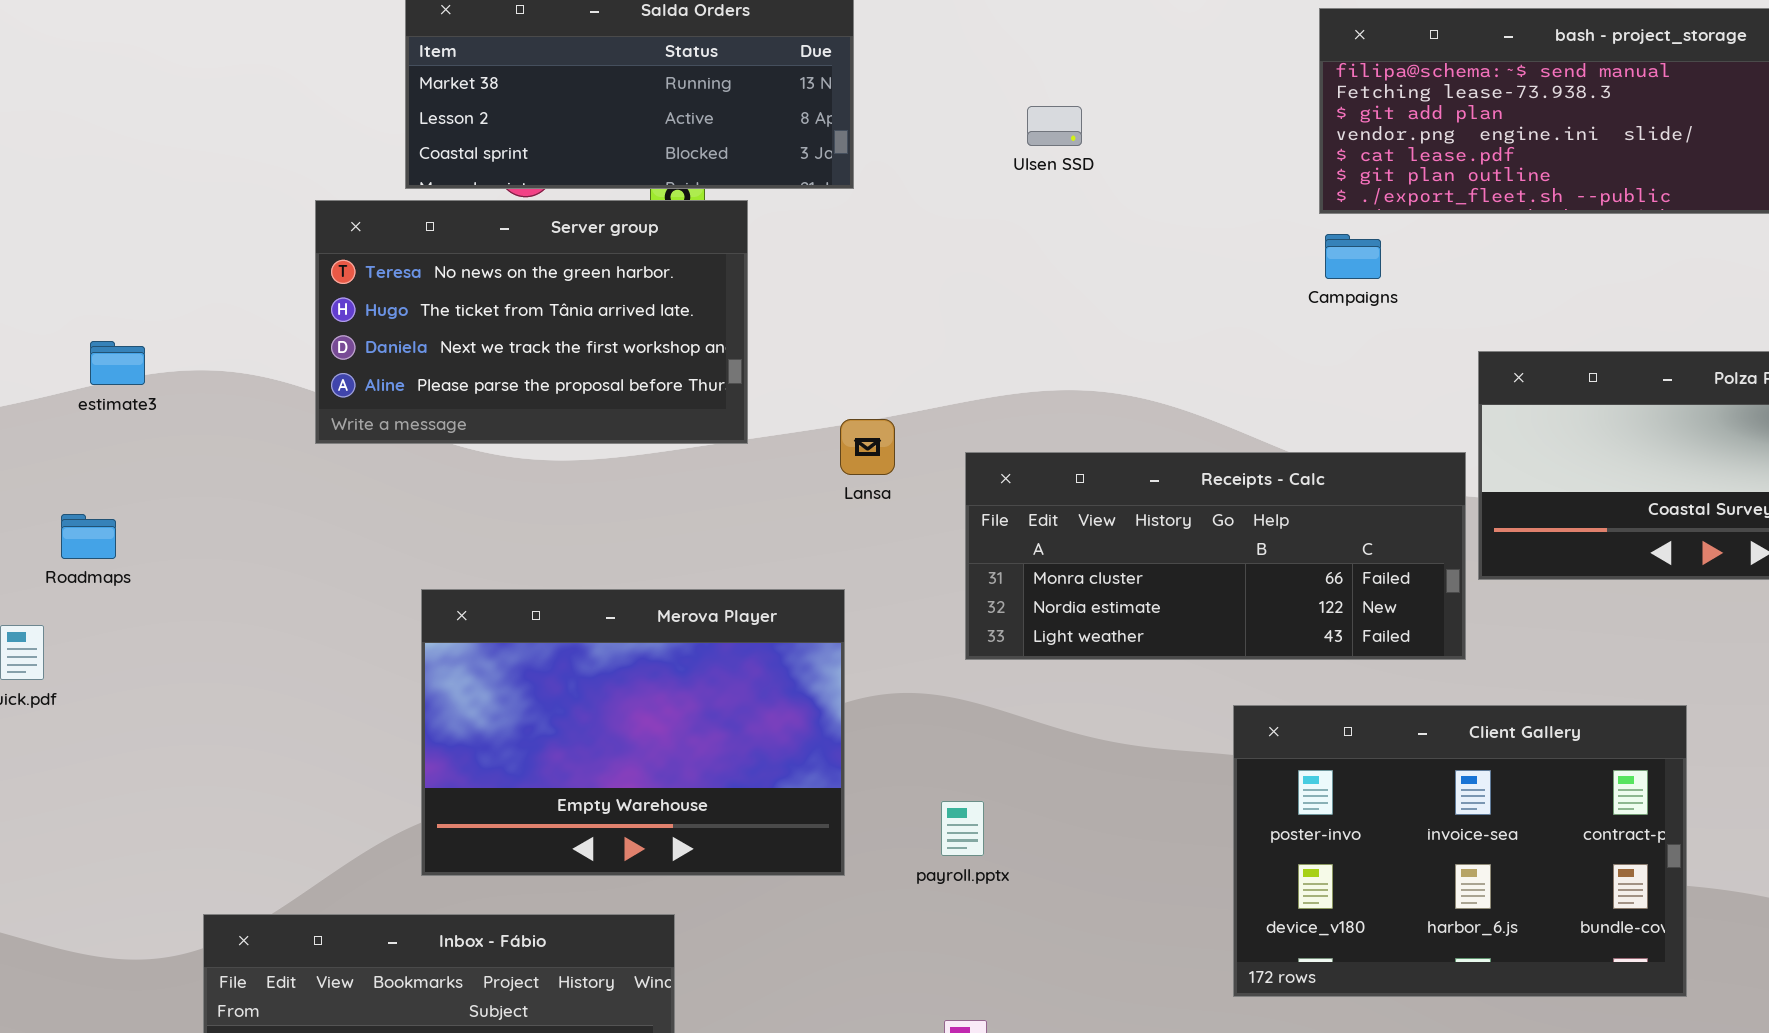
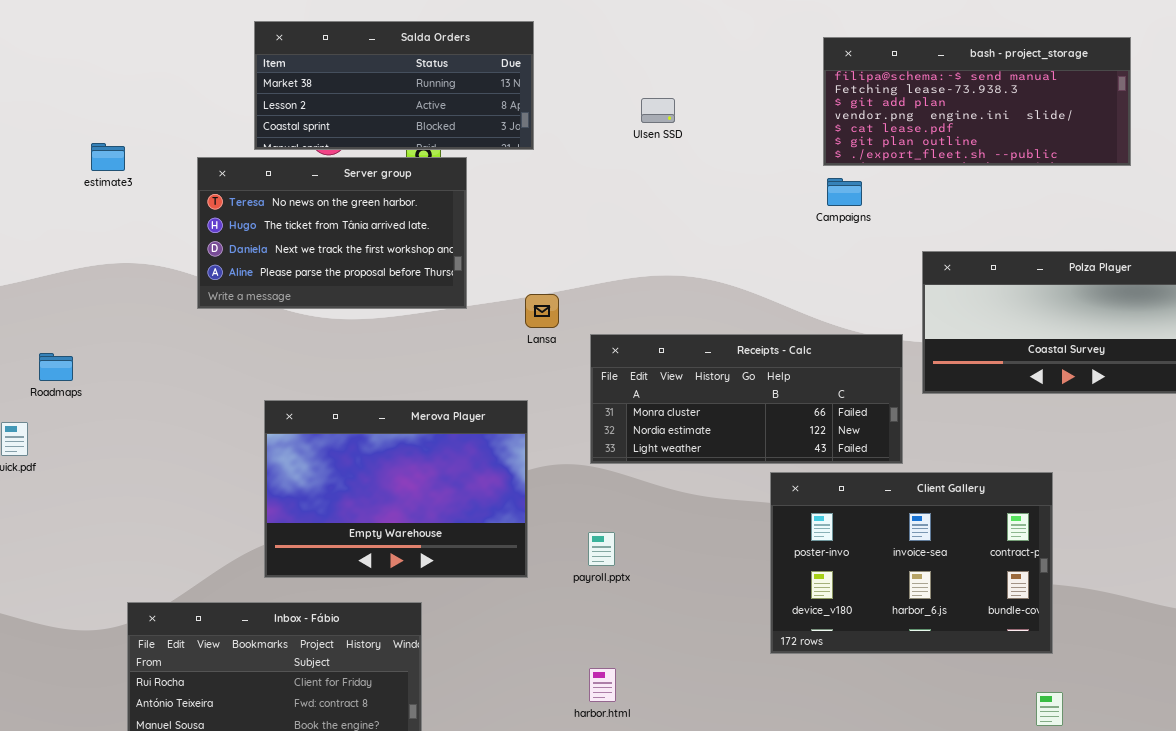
estimate3: [90,341,145,385] -> [91,143,125,171], moved
Receipts - Calc: [965,452,1466,660] -> [590,334,903,464], moved

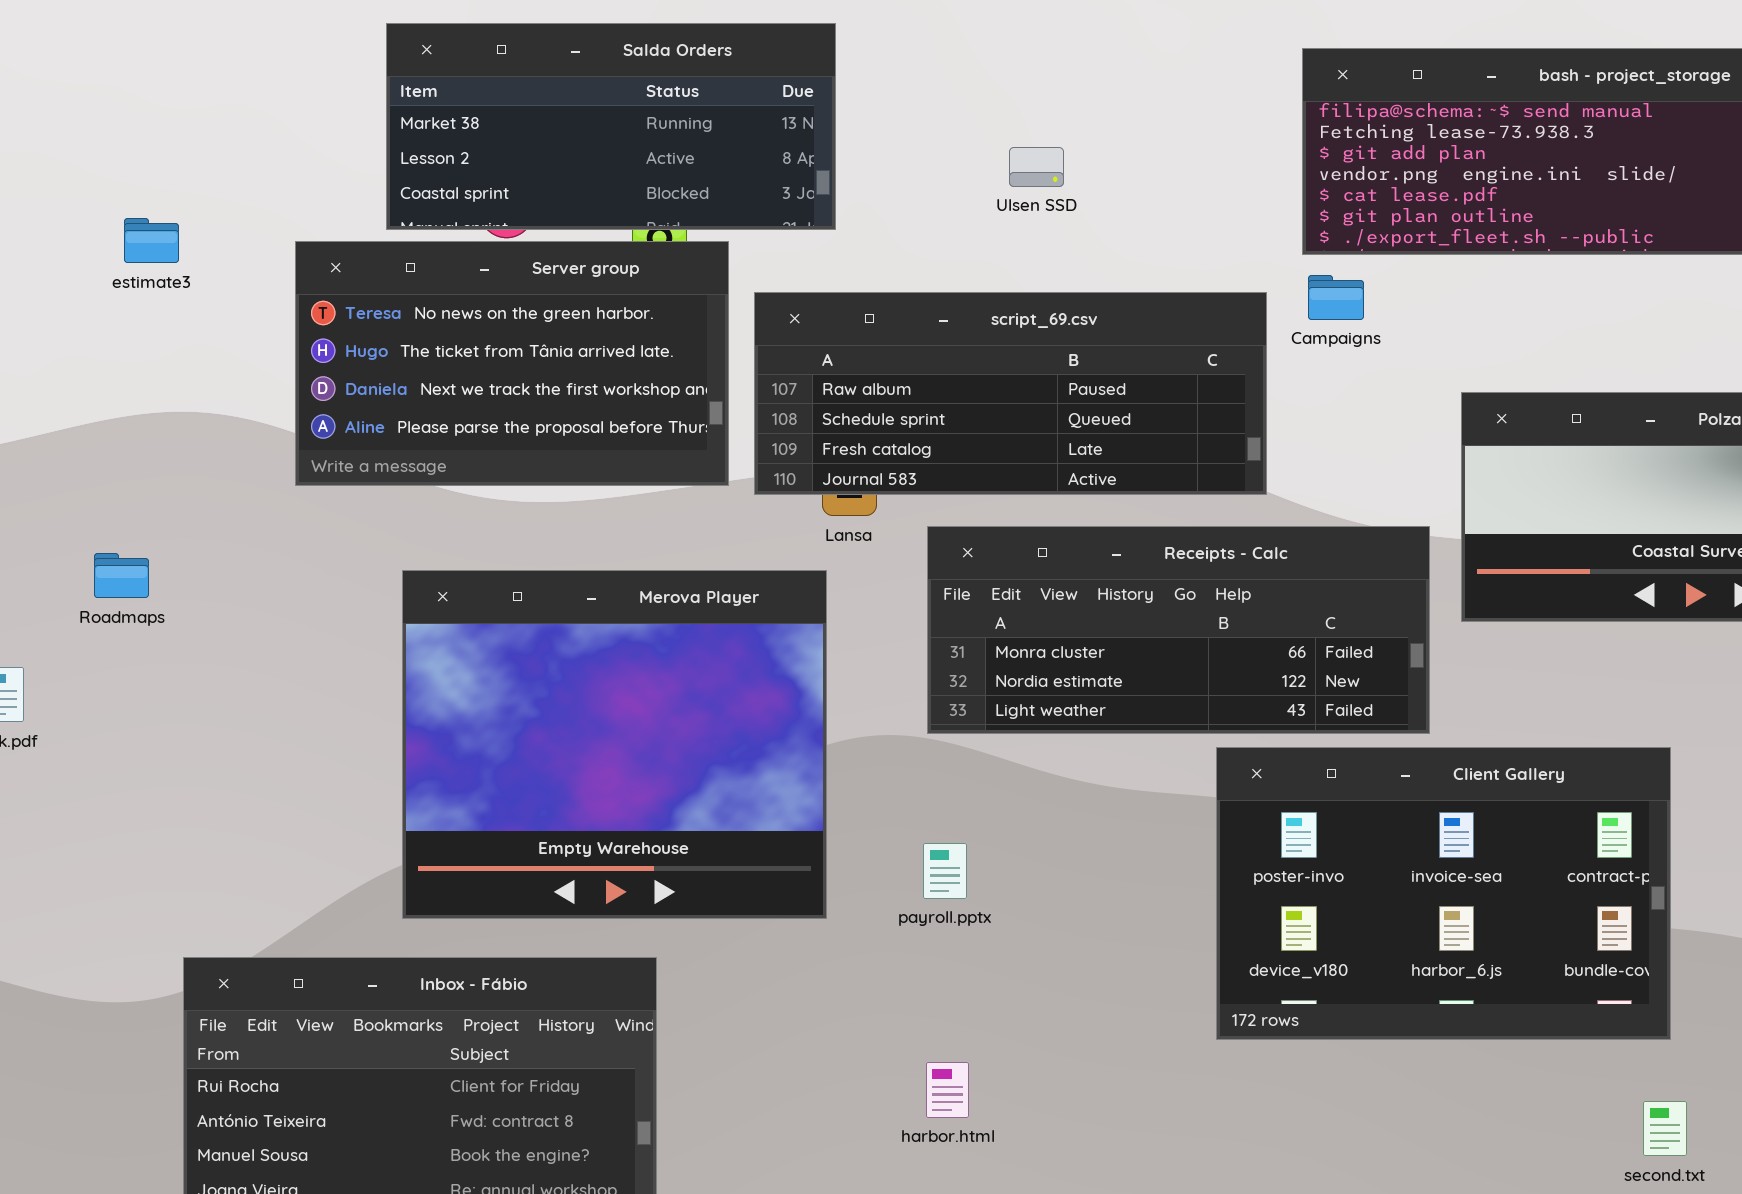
script_69.csv: none -> [754,292,1267,495], opened
Roadmaps: [39,353,73,381] -> [94,553,149,598], moved
Merova Player: [264,400,528,578] -> [402,570,827,919], resized

